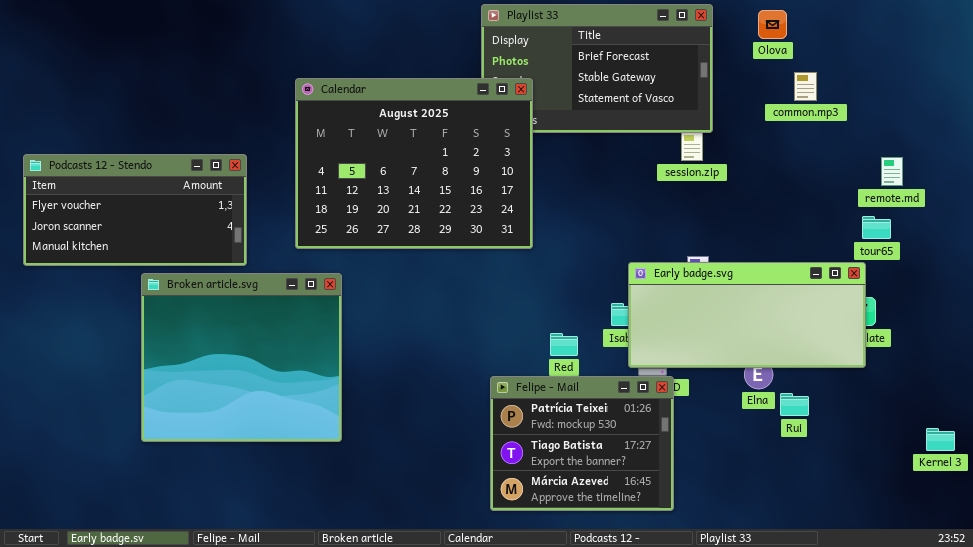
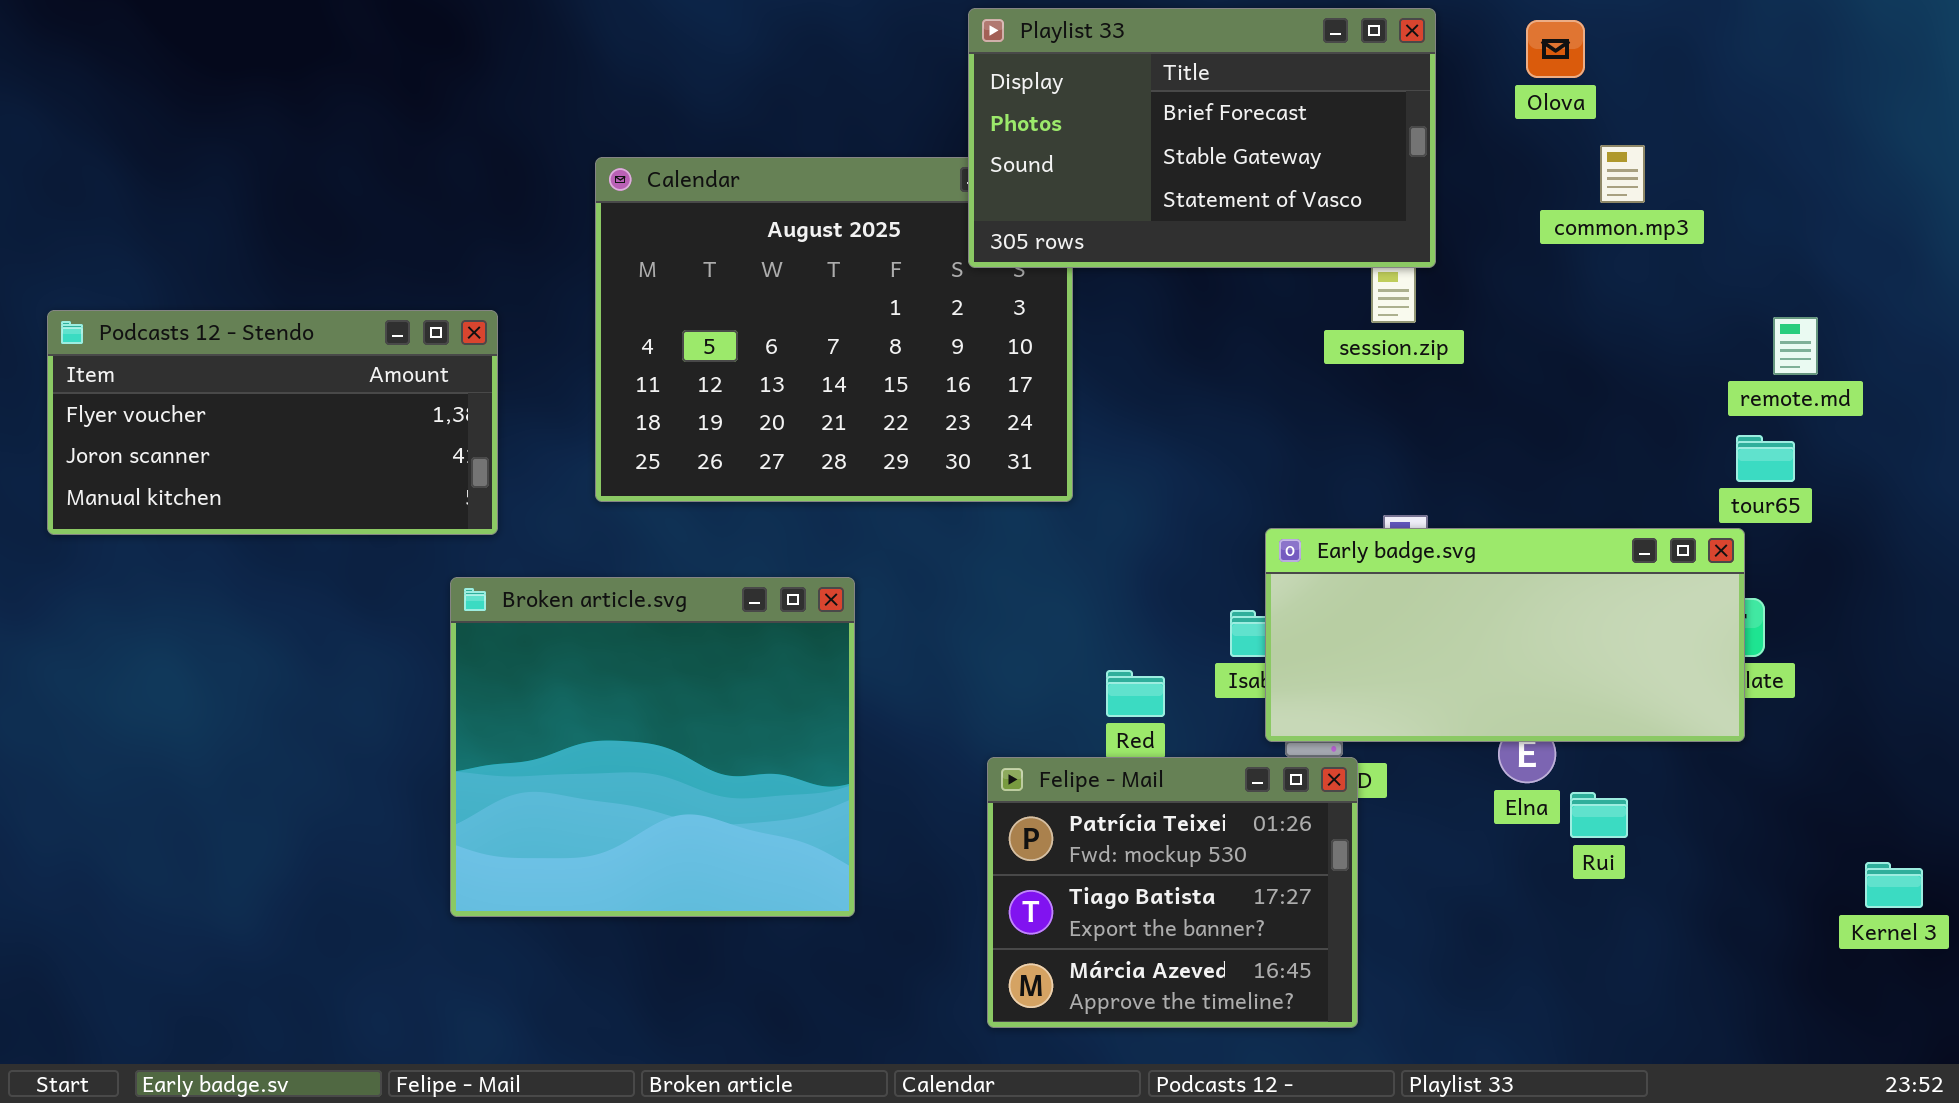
Playlist 33: [481,4,713,133] -> [968,8,1436,268], raised
Broken article.svg: [141,273,342,442] -> [450,577,855,917], moved

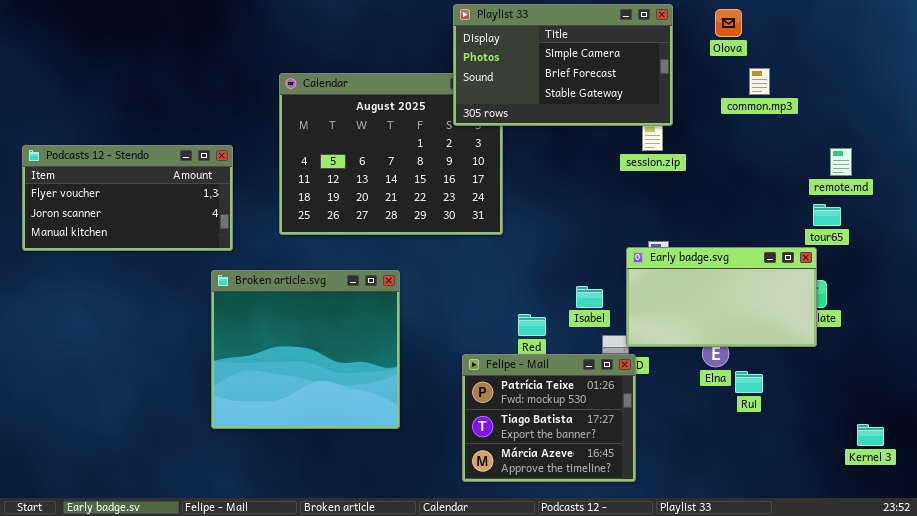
Playlist 33: [968,8,1436,268] -> [453,4,673,126], scrolled up 1 row
Early badge.svg: [1265,528,1745,742] -> [626,247,817,347], resized
Kernel 3: [1865,862,1923,908] -> [857,424,884,446], moved

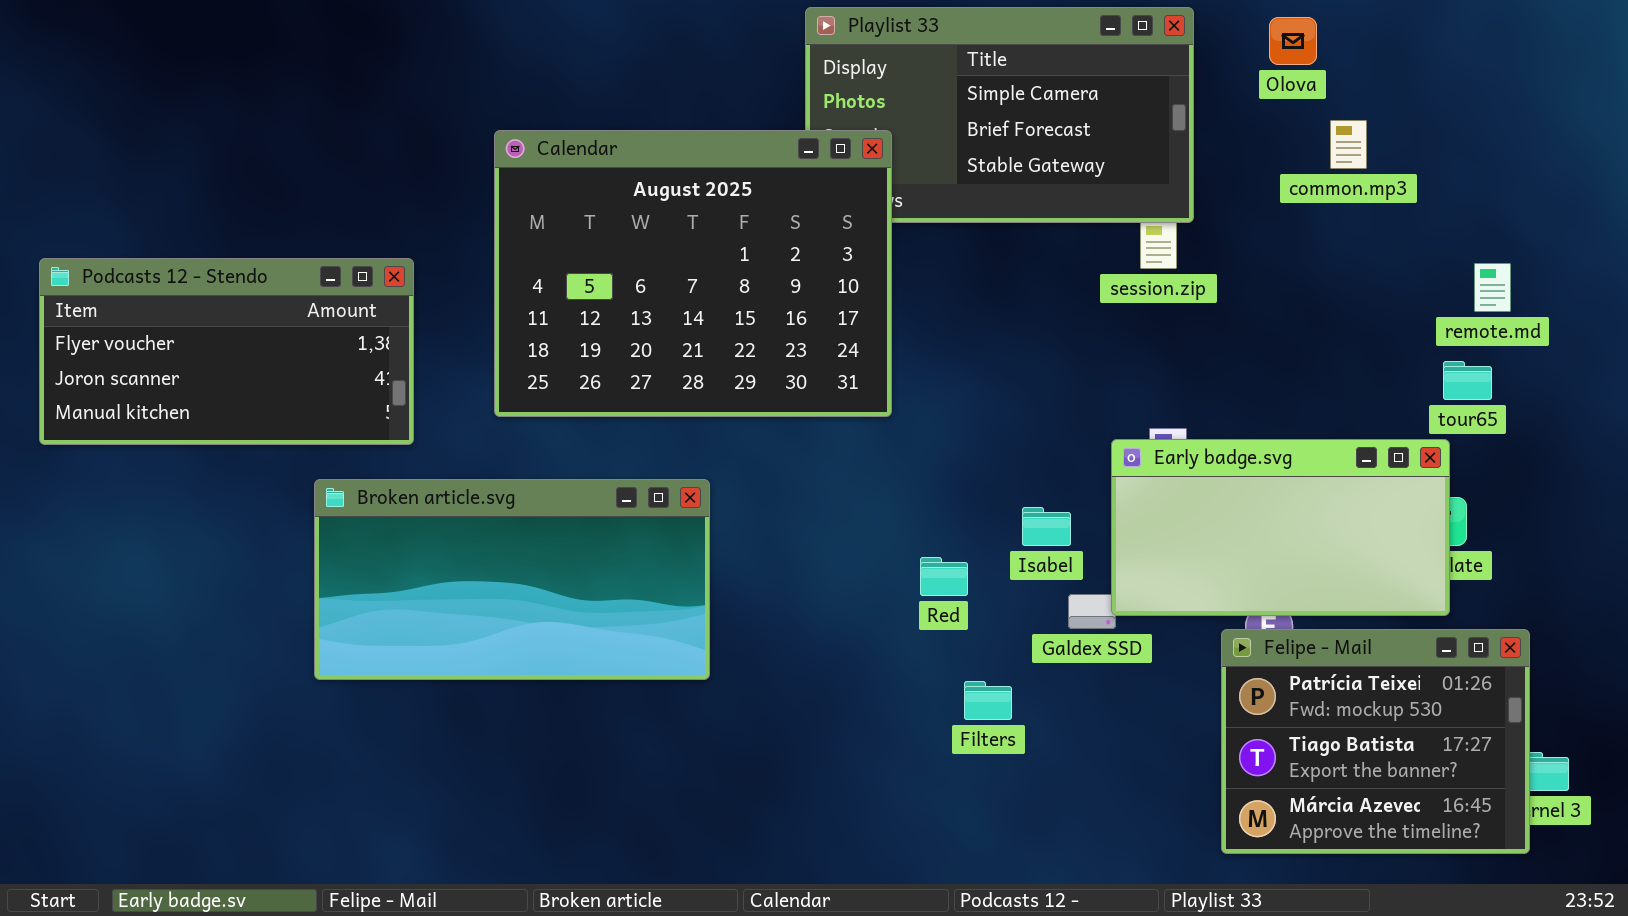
Calendar: [279,73,503,235] -> [494,130,892,417], raised
Broken article.svg: [211,270,400,429] -> [314,479,710,680], resized
Felipe - Mail: [462,354,636,482] -> [1221,629,1530,854], moved

